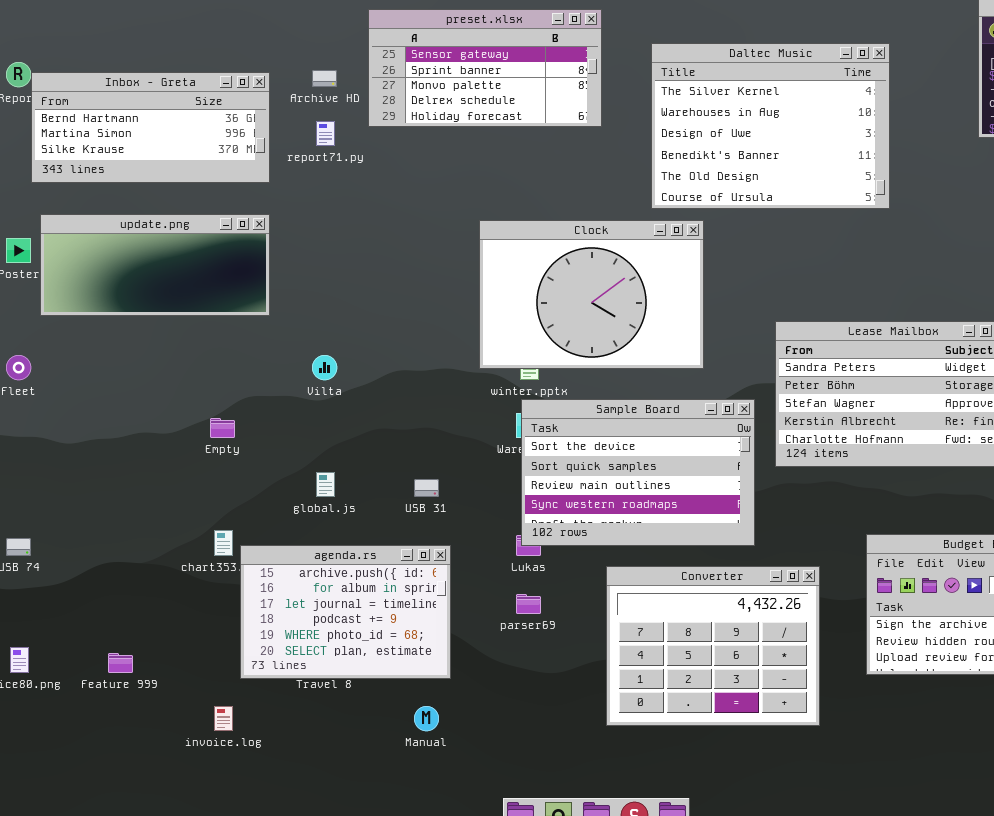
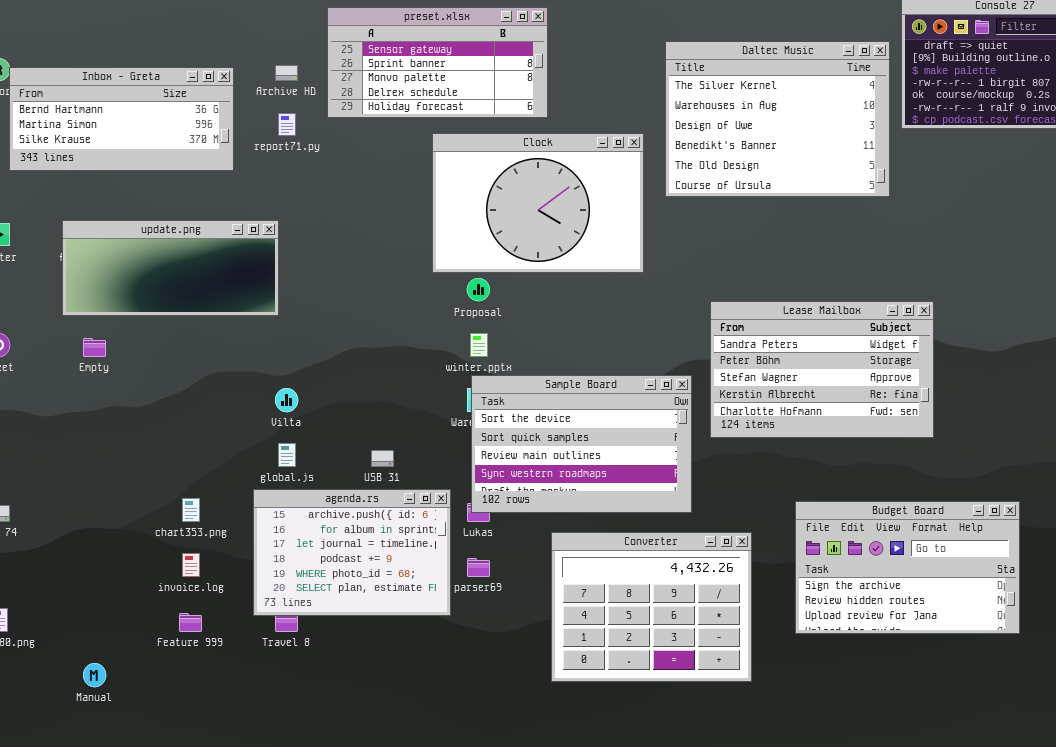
Daltec Music: [651,43,890,209] -> [665,41,890,197], moved
update.png: [40,214,270,316] -> [62,220,279,316], moved
Clock: [479,220,704,369] -> [432,133,644,273], moved
Vilta: [312,355,337,380] -> [275,388,298,412], moved
Empty: [210,418,235,438] -> [83,338,106,357], moved
agenda.rs: [240,545,451,679] -> [253,489,451,616], moved
Feature 999: [108,653,133,673] -> [179,613,202,632], moved
invoice.log: [214,706,233,731] -> [182,553,200,577], moved
Manual: [414,706,439,731] -> [83,663,106,687], moved

